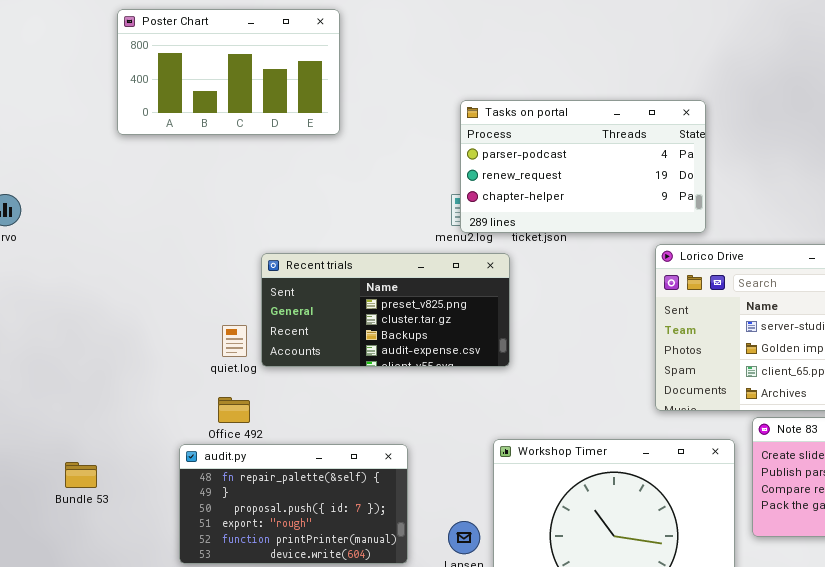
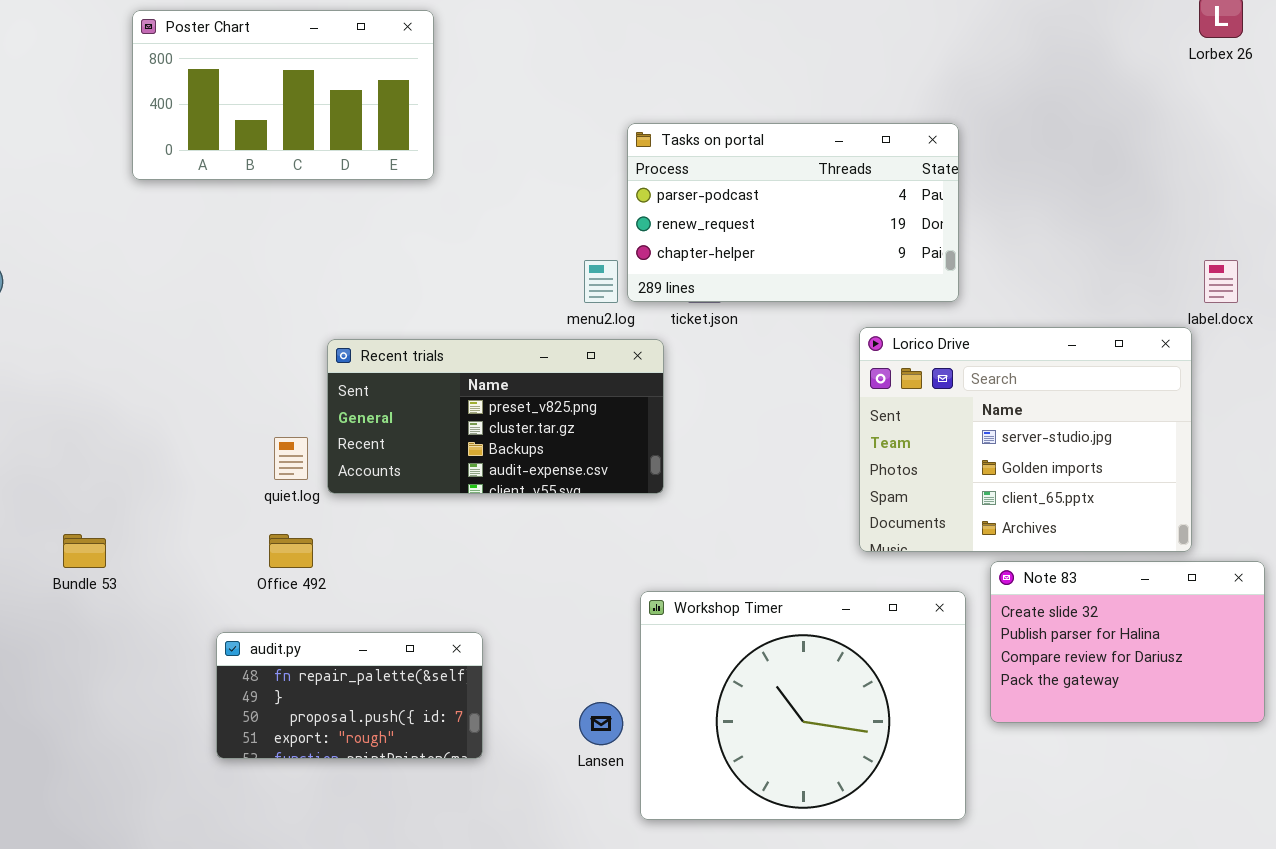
Tasks on portal: [460,100,706,233] -> [627,123,959,302], moved
audit.py: [179,444,408,564] -> [216,632,483,759], resized
Bundle 53: [65,462,97,488] -> [63,534,106,568], moved

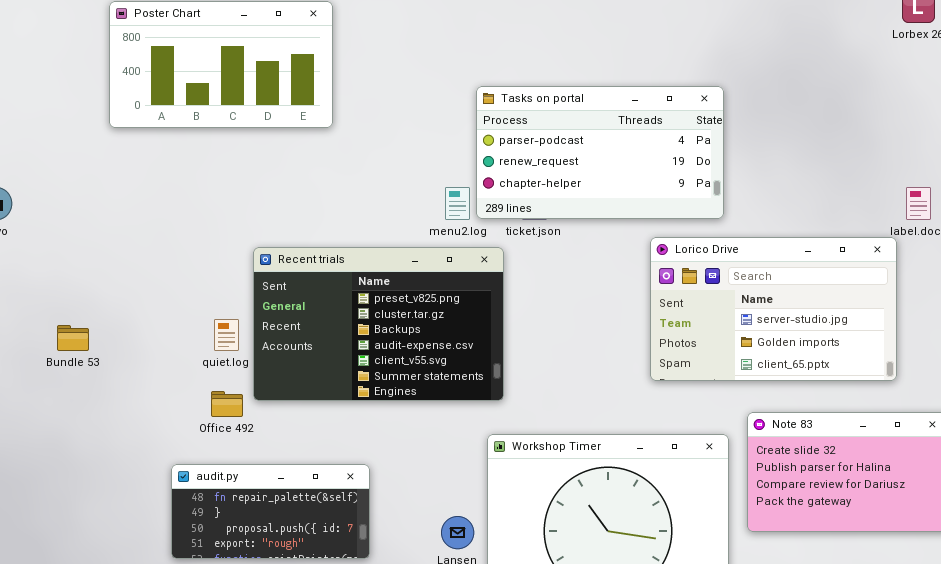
Lorico Drive: [859,327,1192,552] -> [650,237,897,381], resized
Recent trials: [327,339,664,494] -> [253,247,504,401], resized
Bundle 53: [63,534,106,568] -> [57,325,89,351], moved

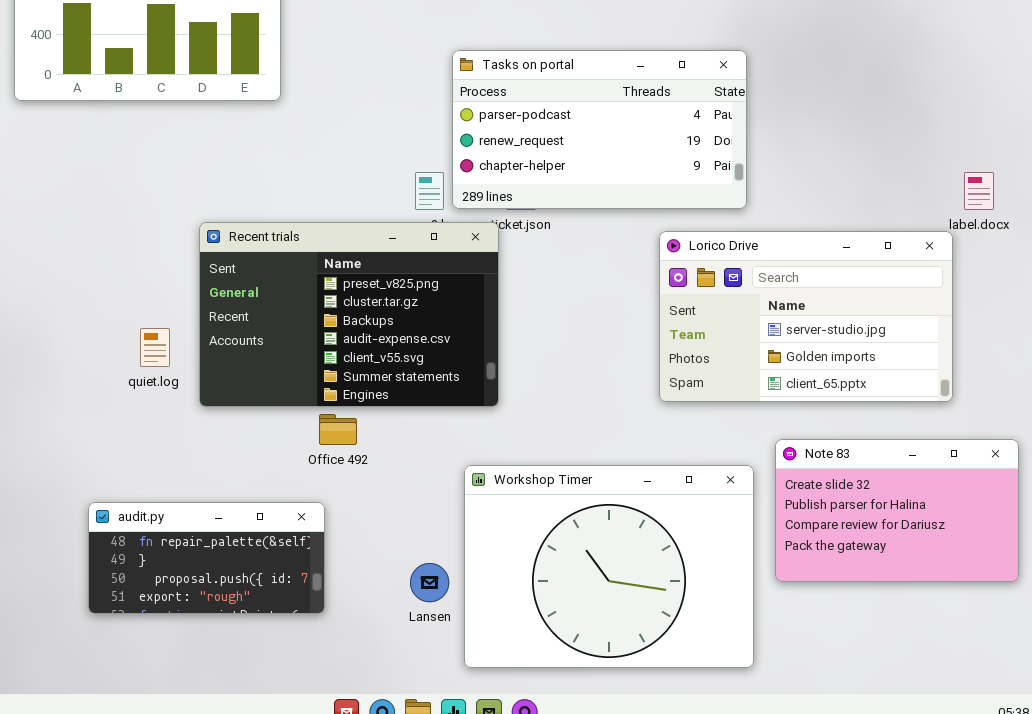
Recent trials: [253,247,504,401] -> [199,222,499,407], moved
Office 492: [211,391,243,417] -> [319,414,357,445], moved

